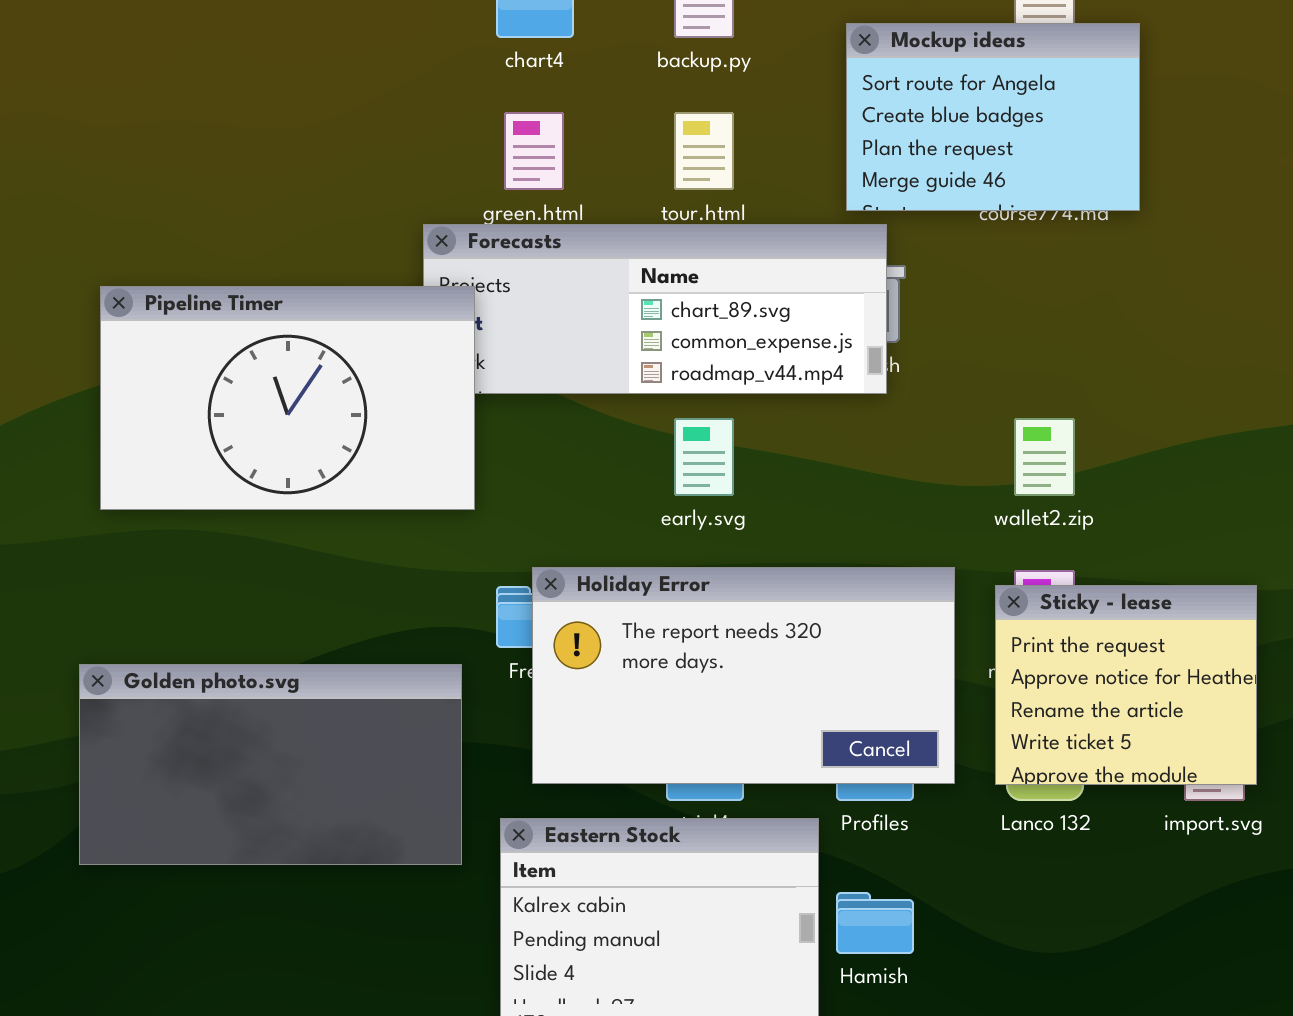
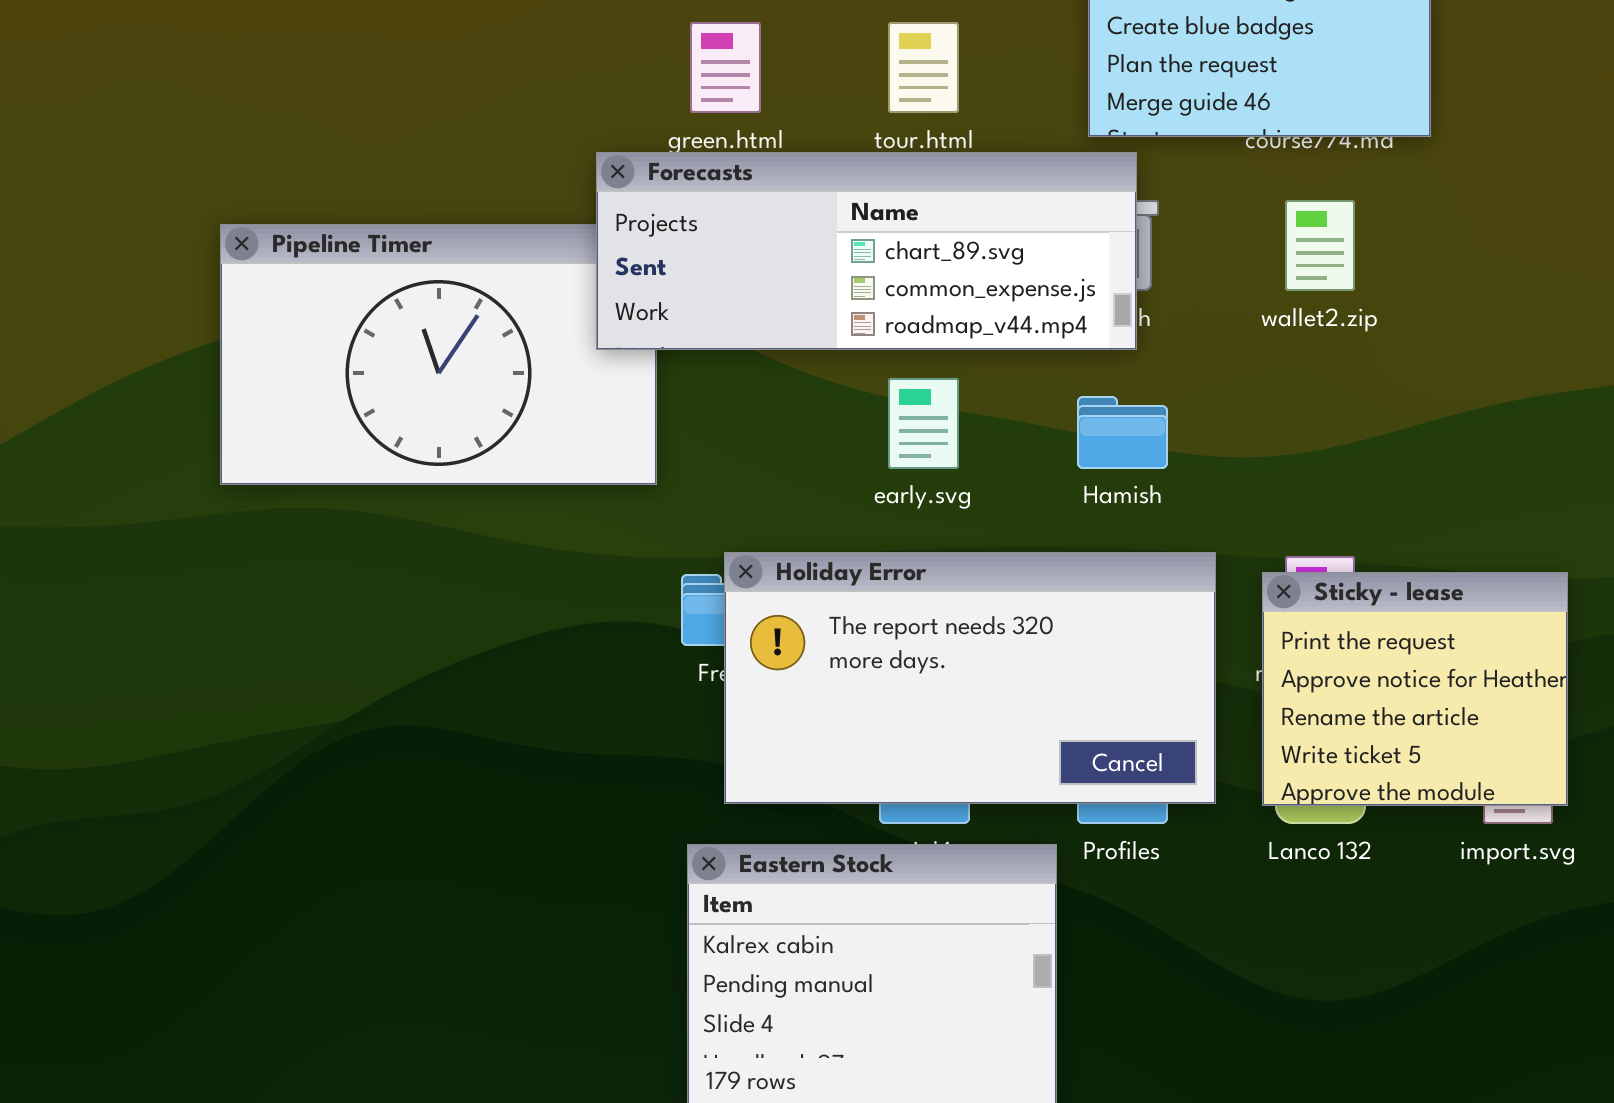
Forecasts: [423,224,887,394] -> [596,152,1137,350], raised
wallet2.zip: [1014,418,1075,496] -> [1285,200,1355,291], moved
Golden photo.svg: [79,664,462,865] -> none, closed
Hamish: [836,892,914,954] -> [1077,396,1168,469], moved

